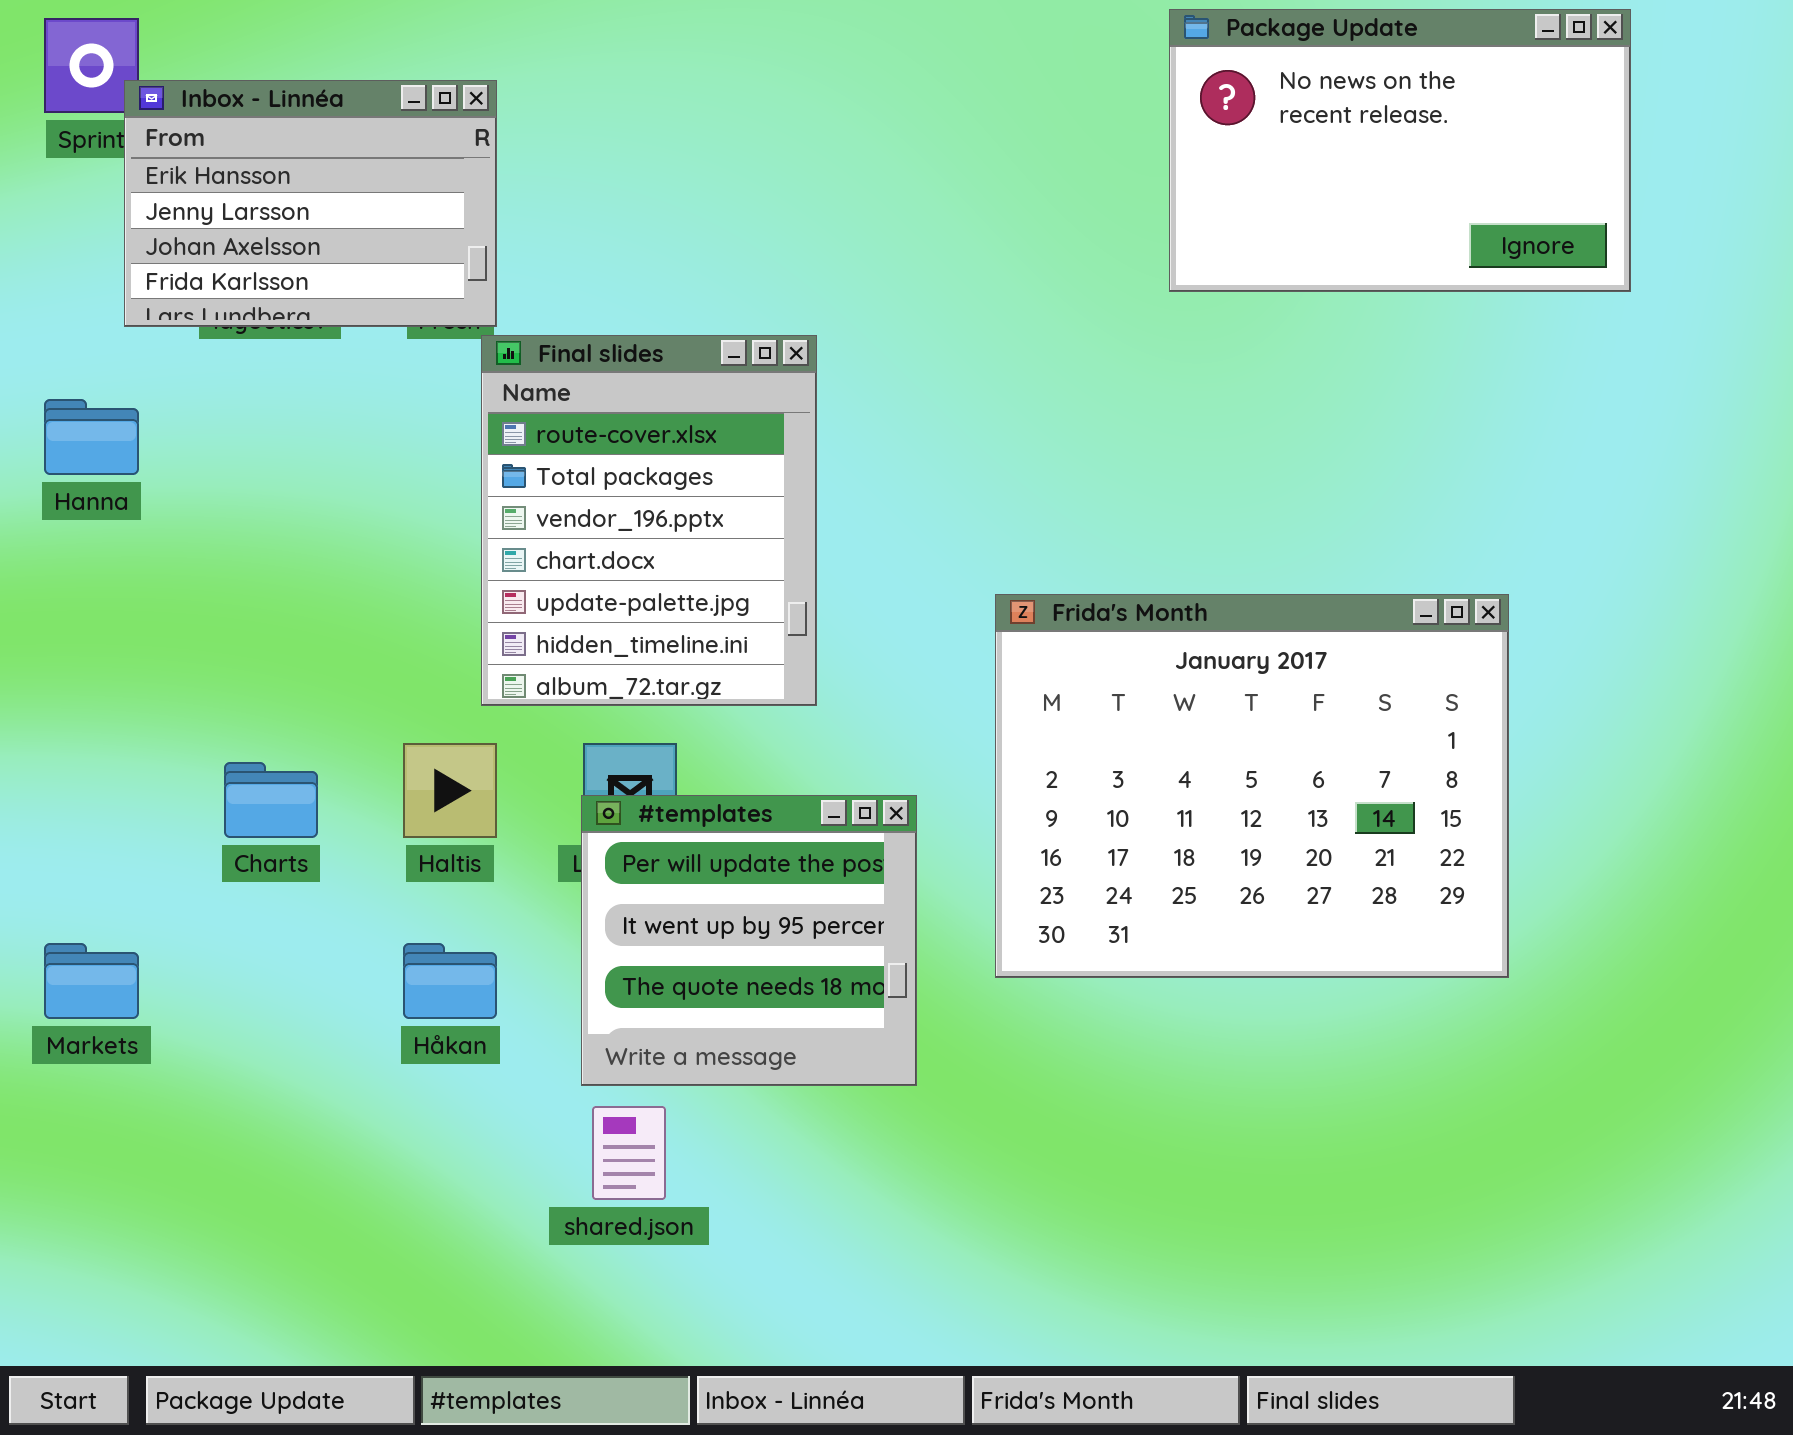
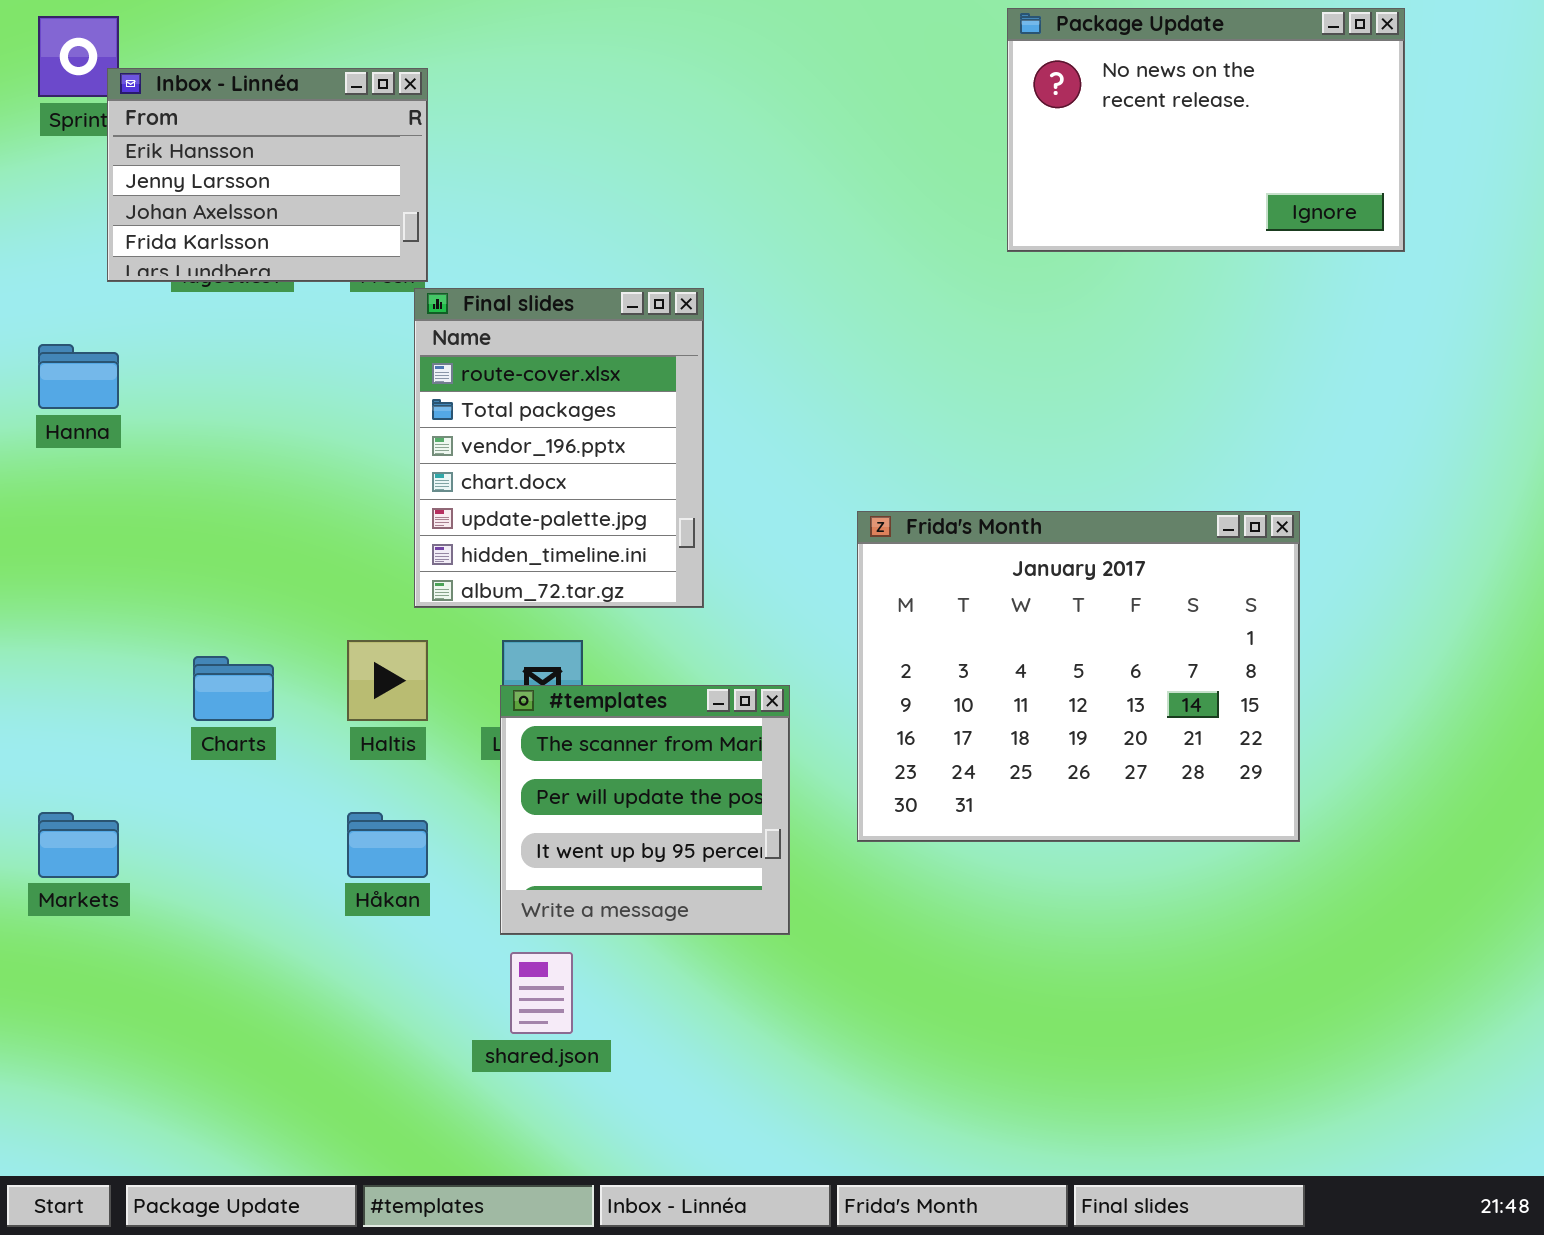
#templates: [581,795,917,1086] -> [500,685,790,935], scrolled up 1 row

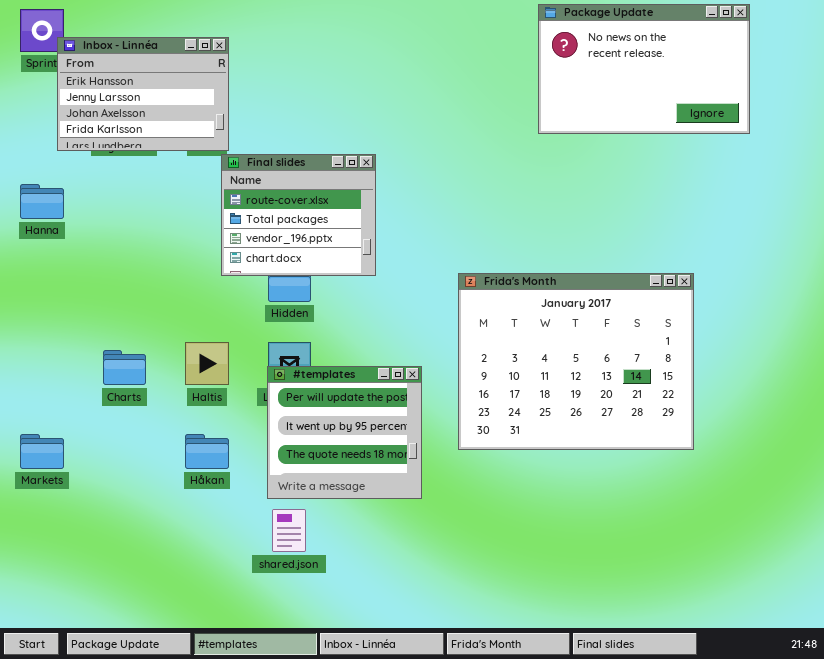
Final slides: [414,288,704,608] -> [221,154,376,276], resized
#templates: [500,685,790,935] -> [267,366,422,499], scrolled down 1 row

